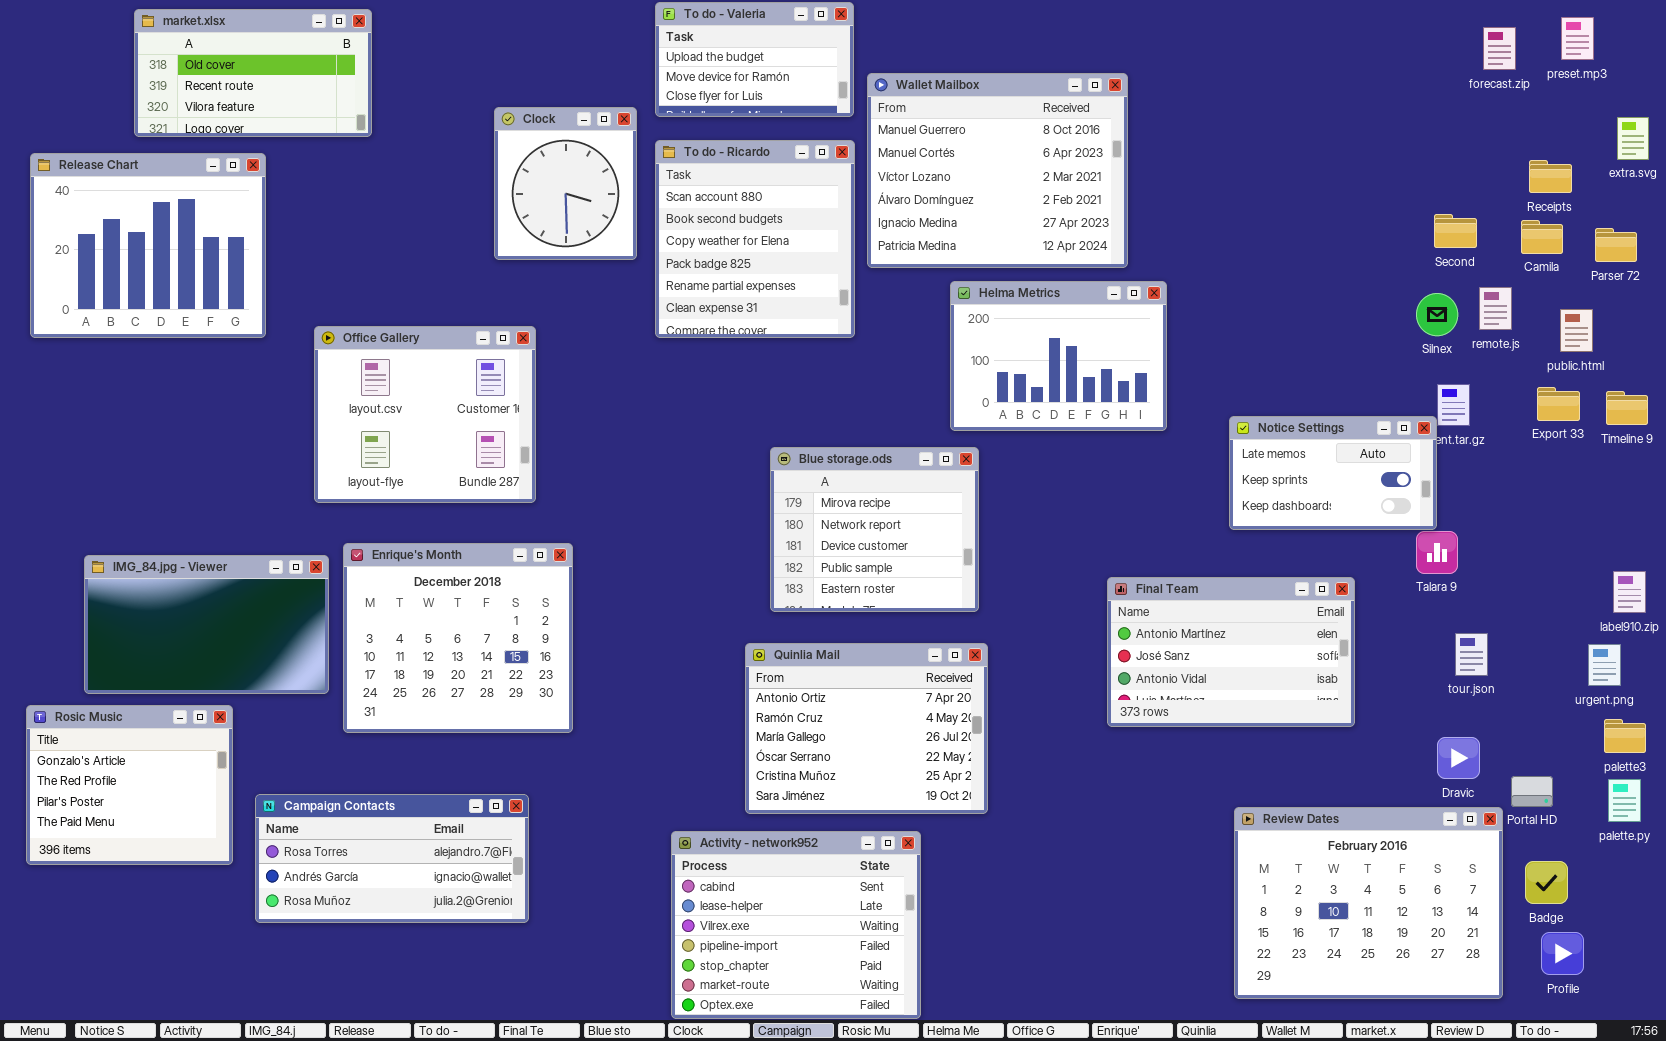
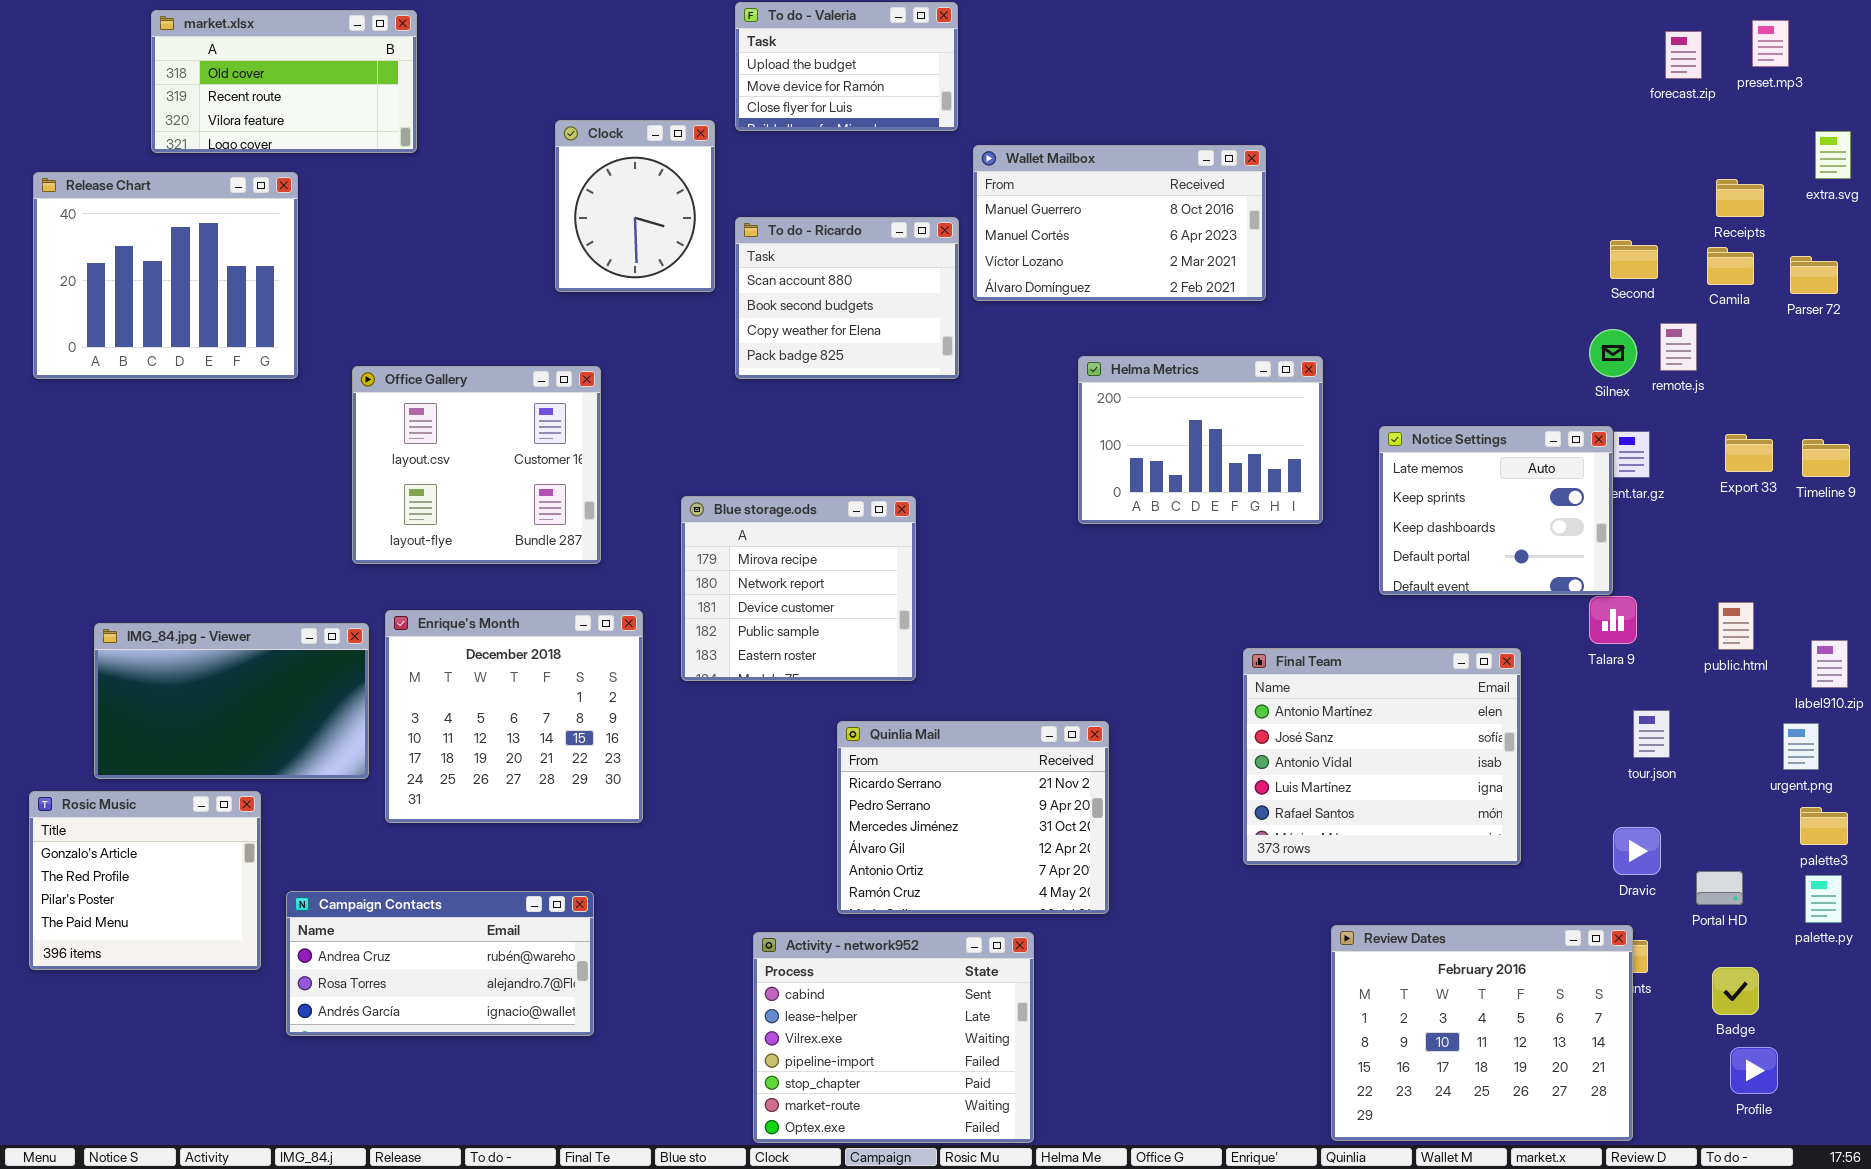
Wallet Mailbox: [867,73,1128,268] -> [973,145,1266,301], resized
To do - Ricardo: [655,140,855,338] -> [735,217,959,379], resized
Helma Metrics: [950,281,1167,431] -> [1078,356,1323,524], moved
public.html: [1560,309,1593,352] -> [1718,602,1754,650], moved
Notice Settings: [1229,416,1437,530] -> [1379,426,1613,595], resized
Blue storage.ods: [770,447,979,612] -> [681,496,916,681], moved
Final Team: [1107,577,1355,727] -> [1243,648,1521,865], resized
Quinlia Mail: [745,643,988,814] -> [837,721,1109,914], scrolled up 4 rows
Campaign Contacts: [255,794,529,923] -> [286,891,594,1036], scrolled up 1 row
Review Dates: [1234,807,1503,999] -> [1331,925,1633,1141], moved

